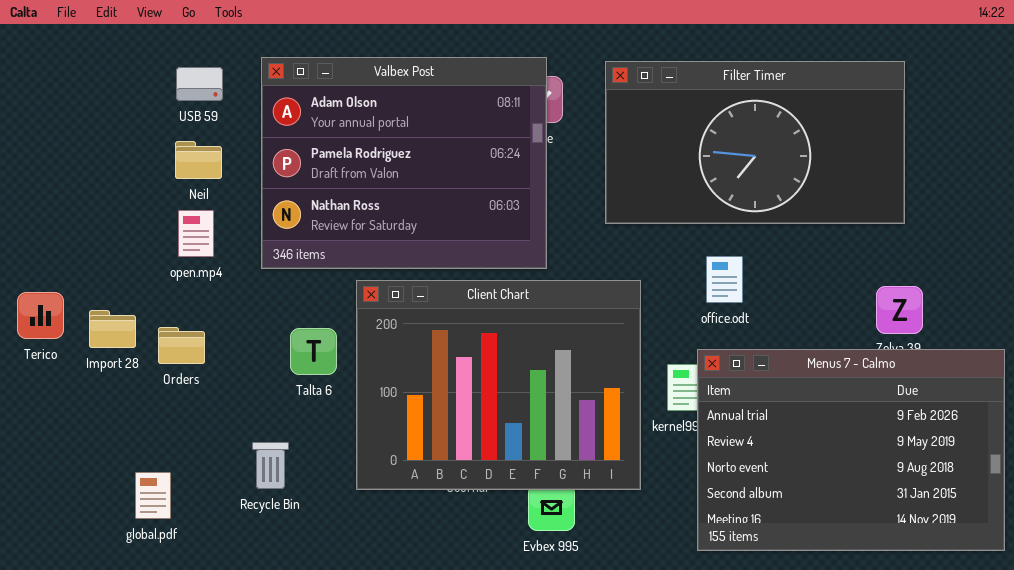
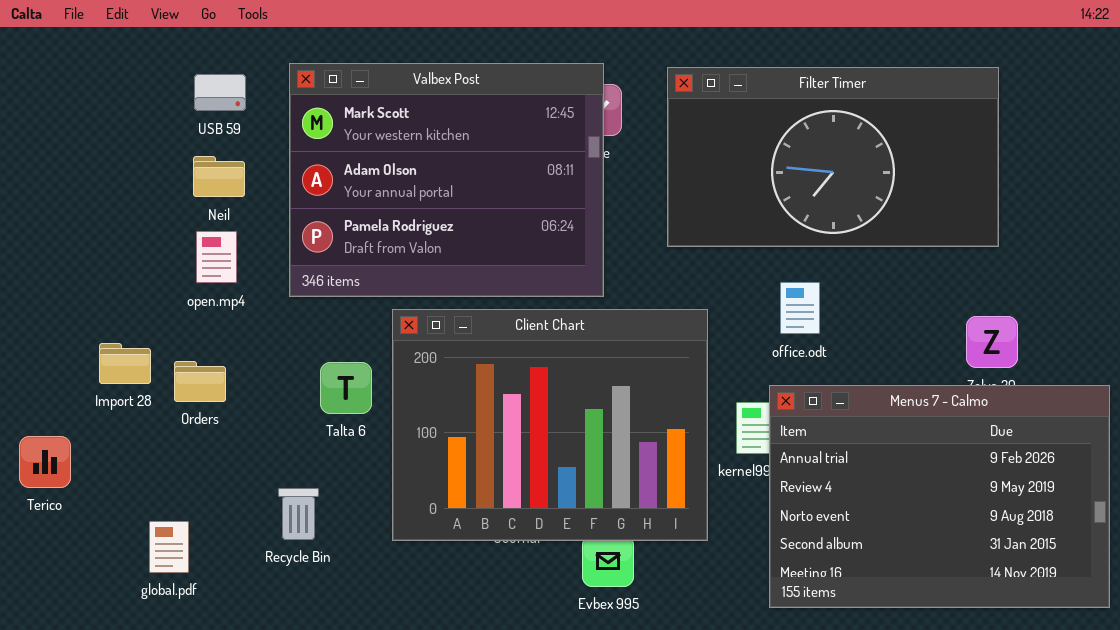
Valbex Post: [261,57,547,269] -> [289,63,604,297], scrolled up 1 row
Terico: [17,292,64,339] -> [19,436,71,488], moved

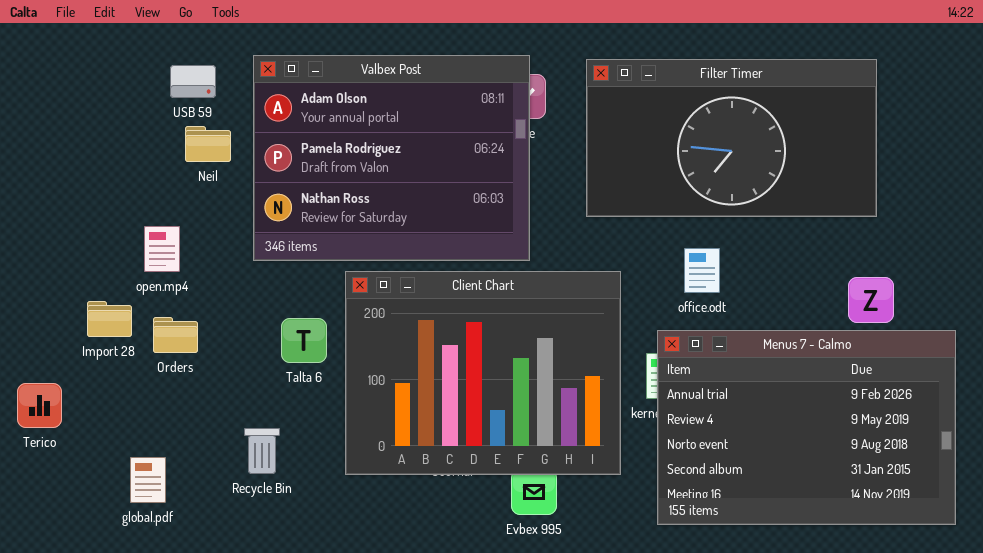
Valbex Post: [289,63,604,297] -> [253,55,530,261], scrolled down 1 row
Neil: [193,156,245,197] -> [185,126,231,162], moved
open.mp4: [196,231,237,283] -> [144,226,180,272], moved
Menus 7 - Calmo: [769,385,1110,608] -> [657,330,956,525], moved

